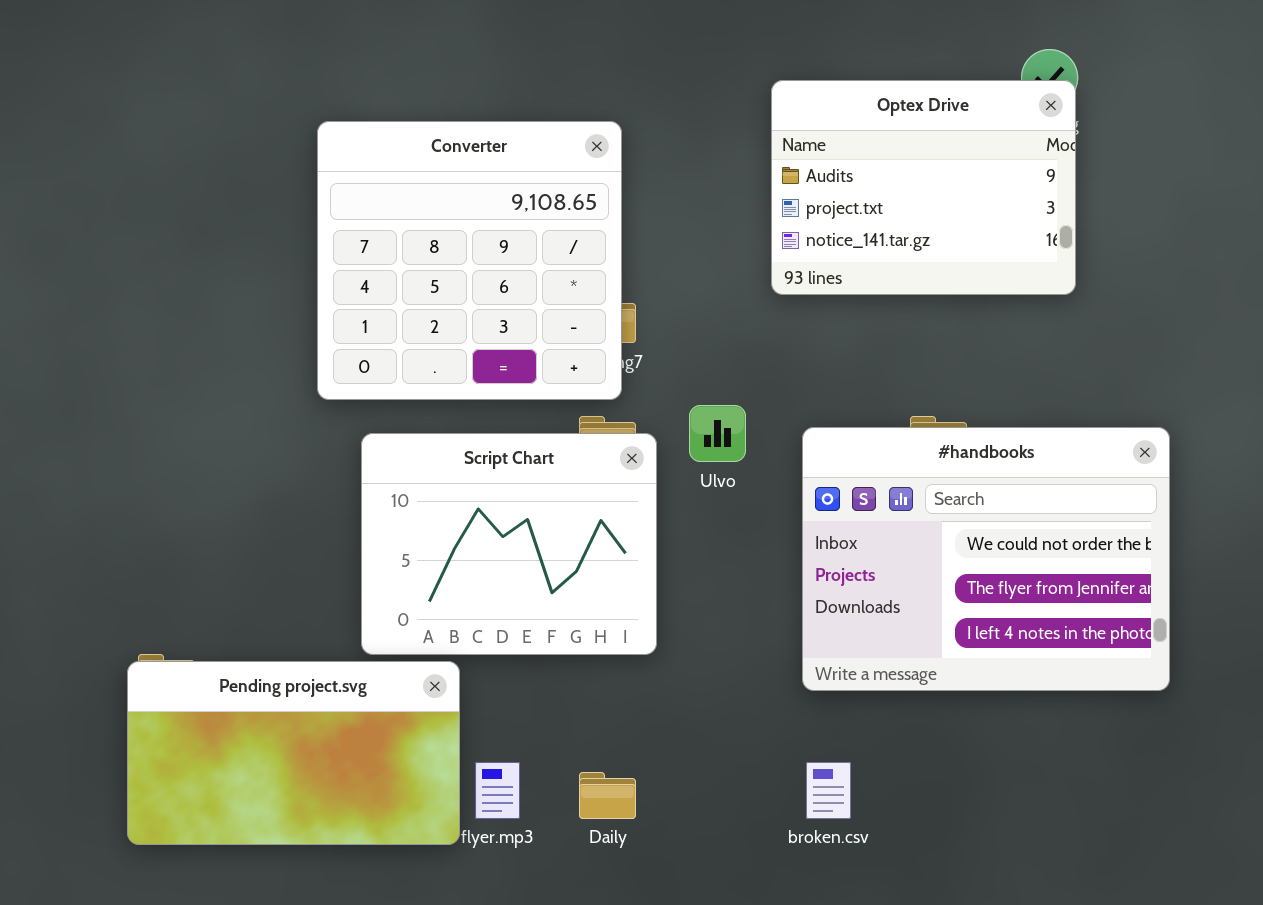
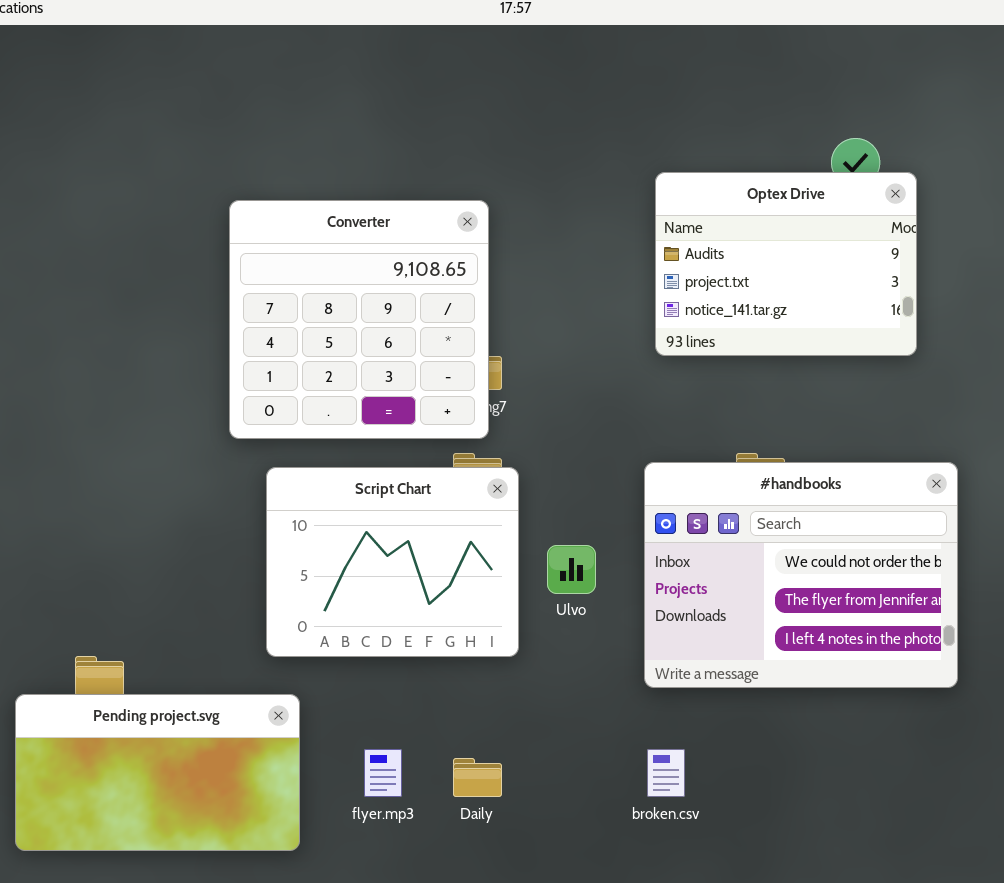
Optex Drive: [771,80,1076,295] -> [655,172,917,356], moved
Ulvo: [689,405,746,462] -> [547,545,596,594], moved
Pending project.svg: [127,661,460,845] -> [15,694,300,851], moved

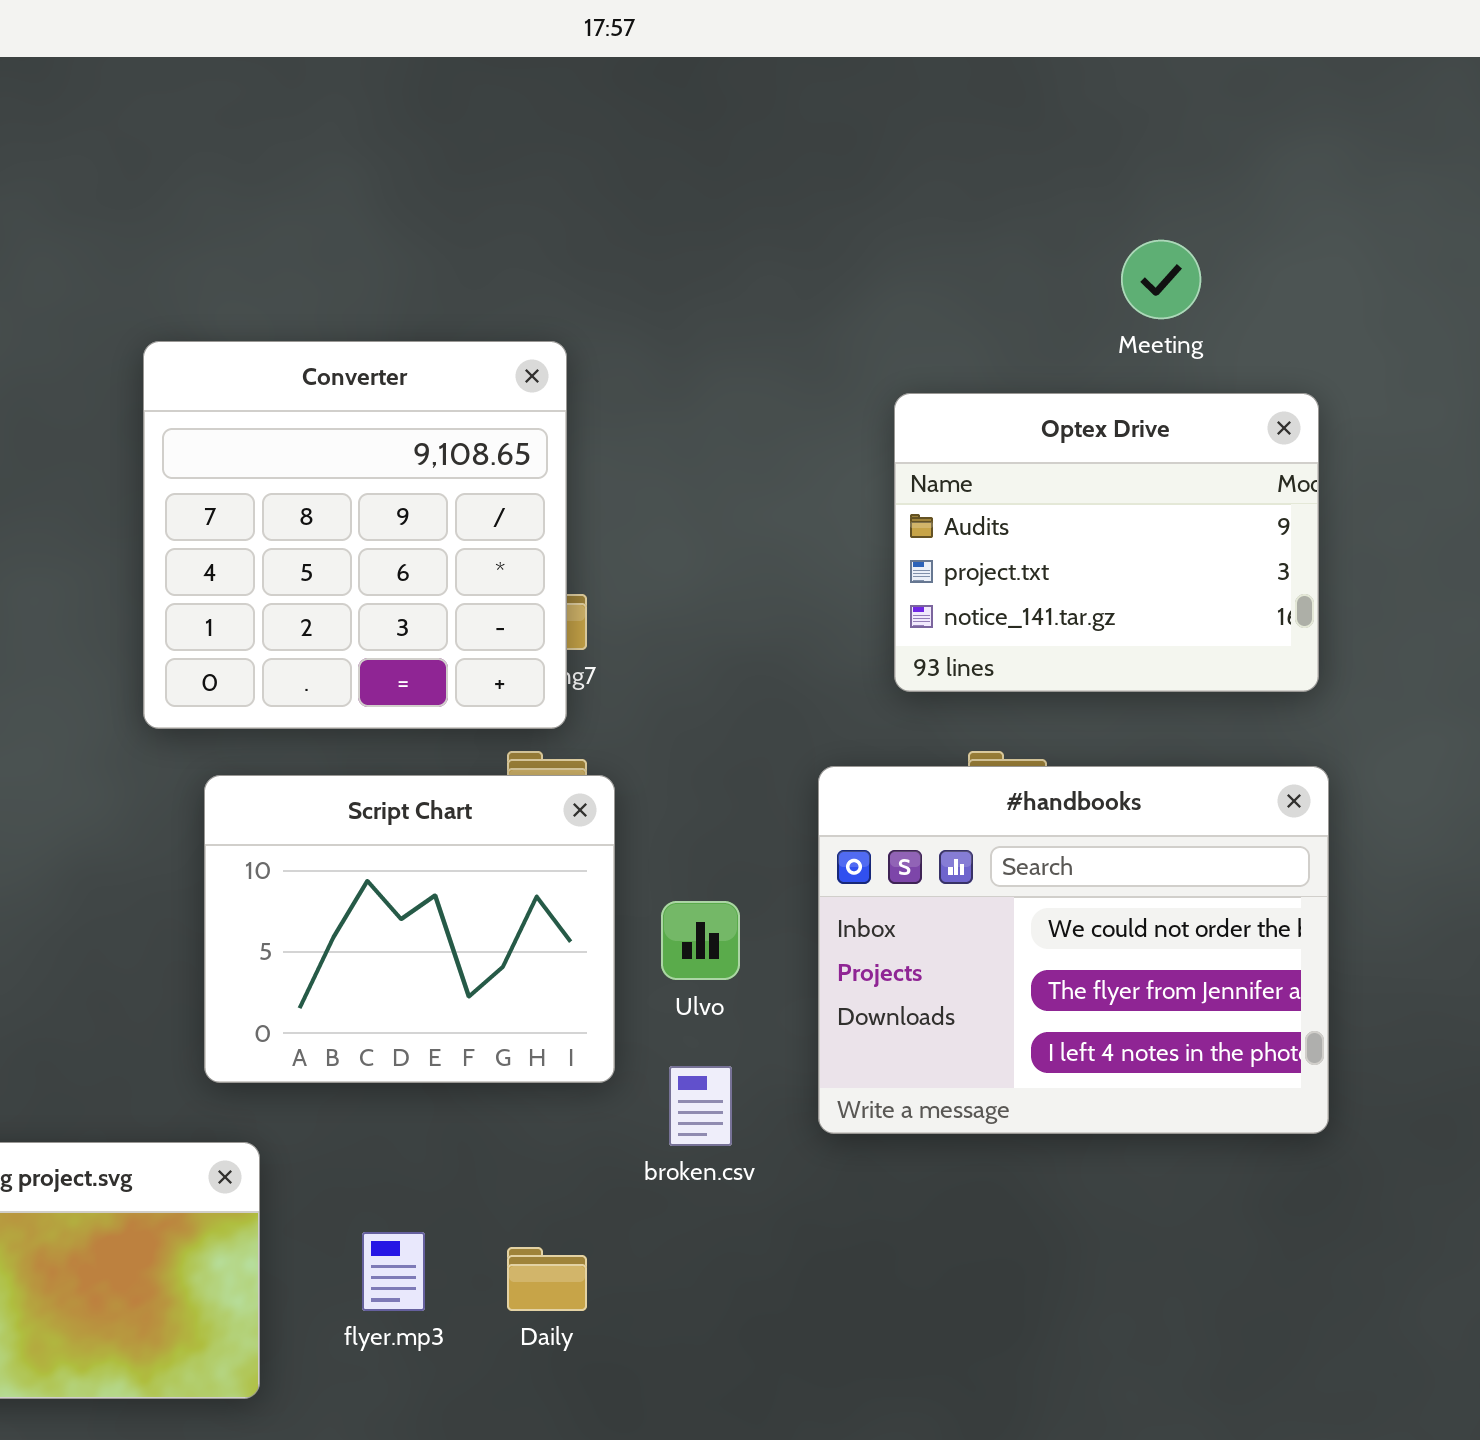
Optex Drive: [655,172,917,356] -> [894,393,1319,692], moved
broken.csv: [647,749,685,797] -> [669,1066,732,1146], moved

